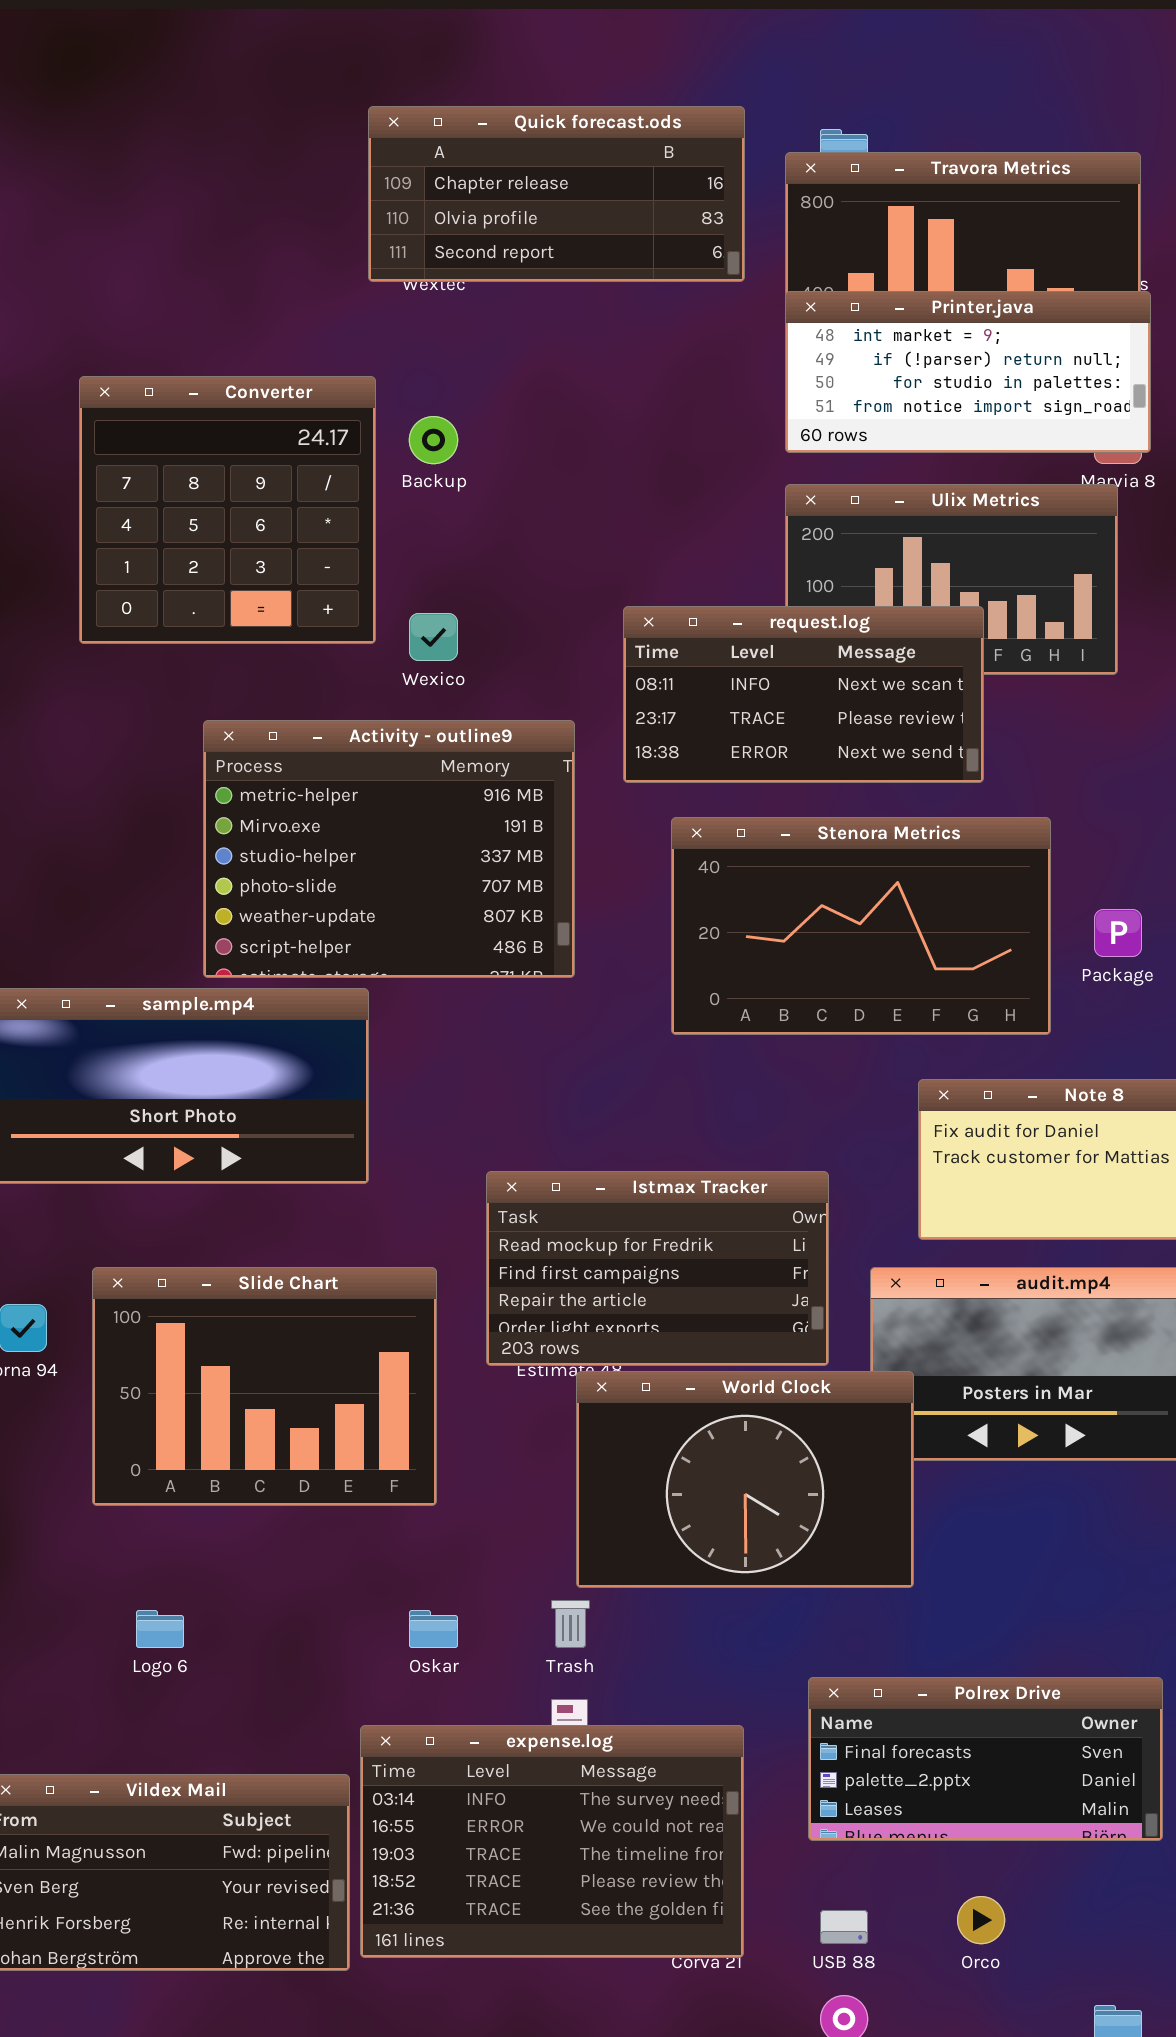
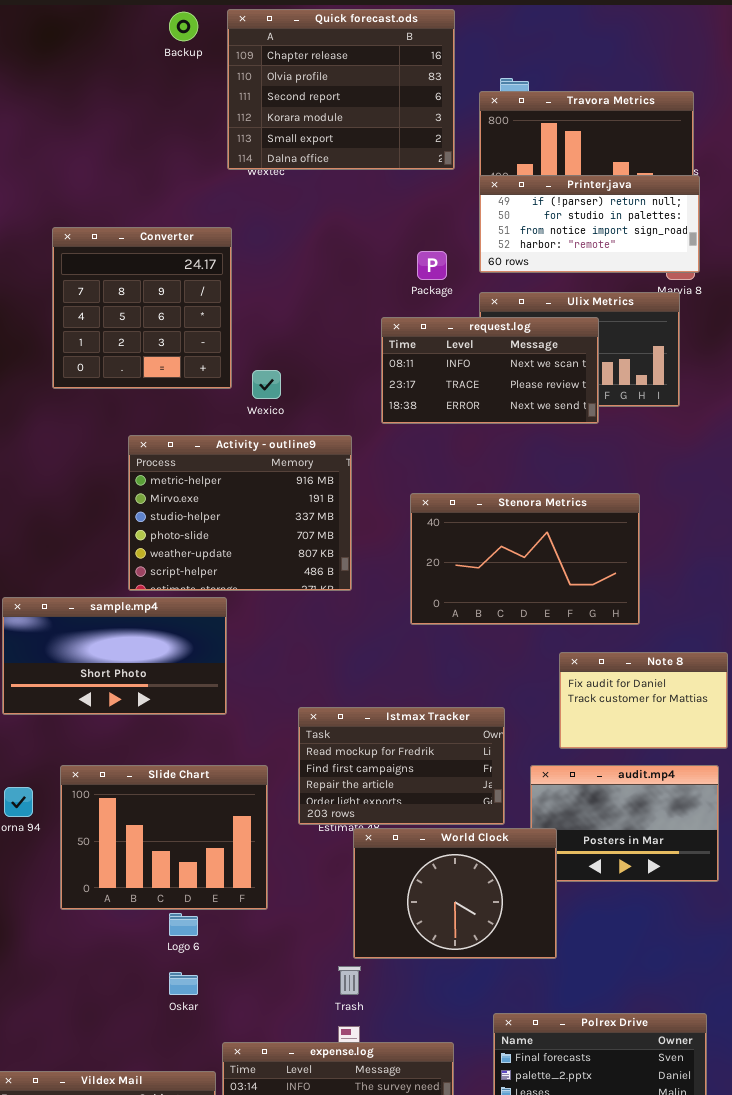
Quick forecast.ods: [368,106,745,282] -> [227,9,455,170], resized
Printer.java: [785,291,1151,453] -> [479,175,700,273], scrolled down 1 row
Backup: [409,416,458,464] -> [169,12,198,41], moved
request.log: [623,606,984,783] -> [381,317,599,424], moved
Package: [1094,909,1142,957] -> [417,251,447,280], moved
Logo 6: [136,1610,184,1648] -> [169,913,198,936], moved
Oskar: [409,1610,458,1648] -> [169,972,198,995], moved

